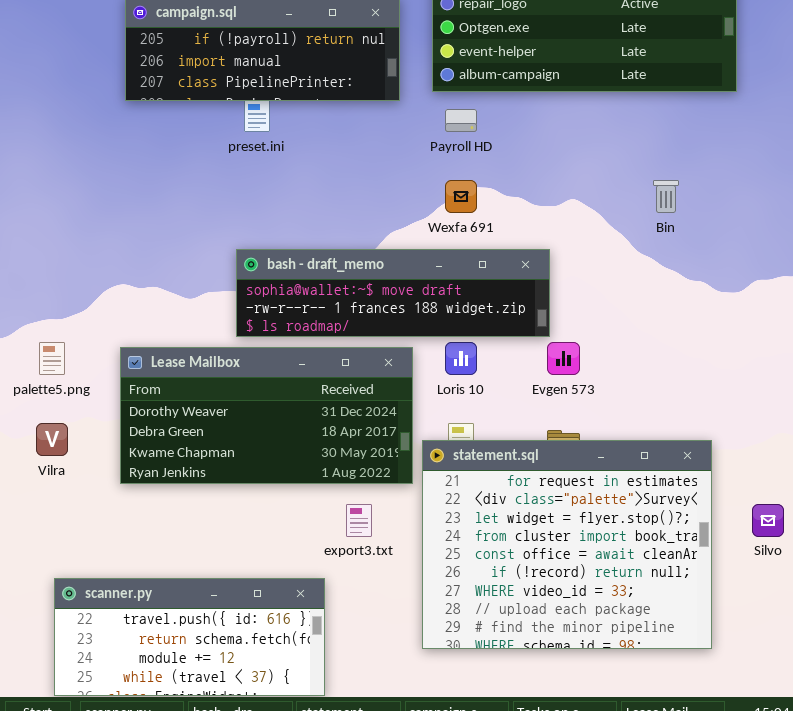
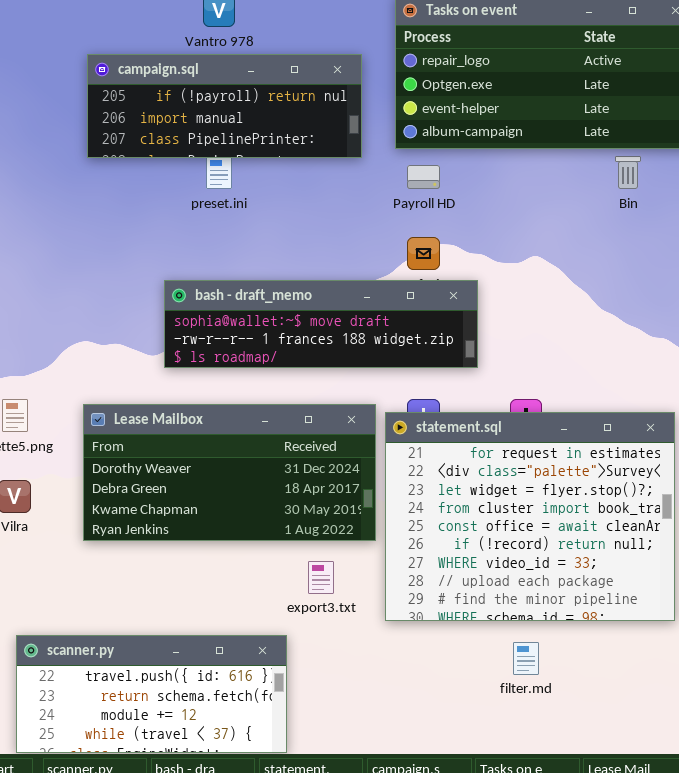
Bin: [653,180,679,213] -> [615,156,641,189], moved
bash - draft_memo: [236,249,550,337] -> [164,280,478,368], moved
statement.sql: [422,440,712,649] -> [385,412,675,621], moved

